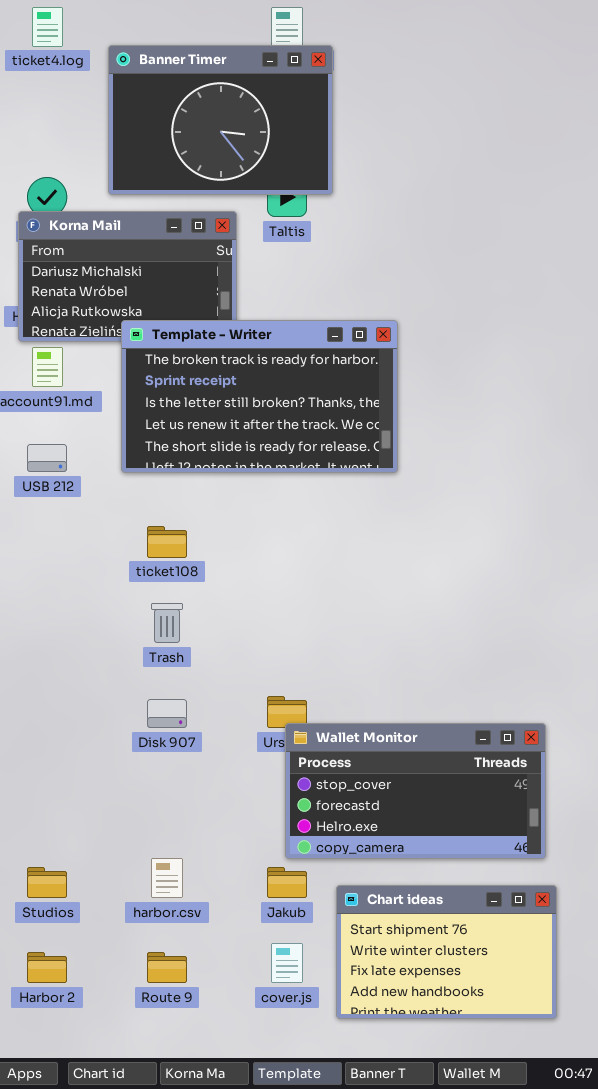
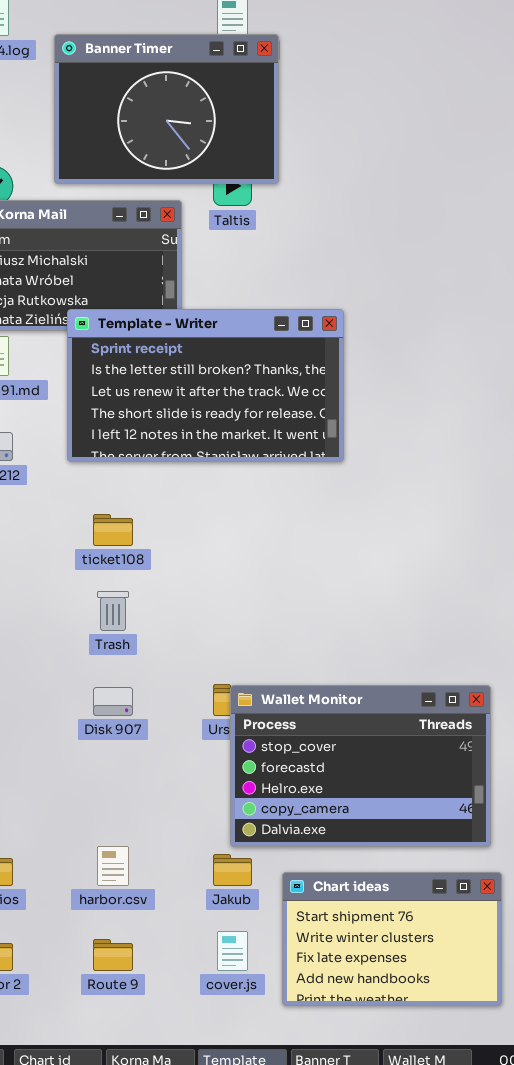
Template - Writer: [121,320,398,473] -> [67,309,344,462], scrolled down 1 row
Wallet Monitor: [285,723,546,859] -> [230,685,491,847], resized

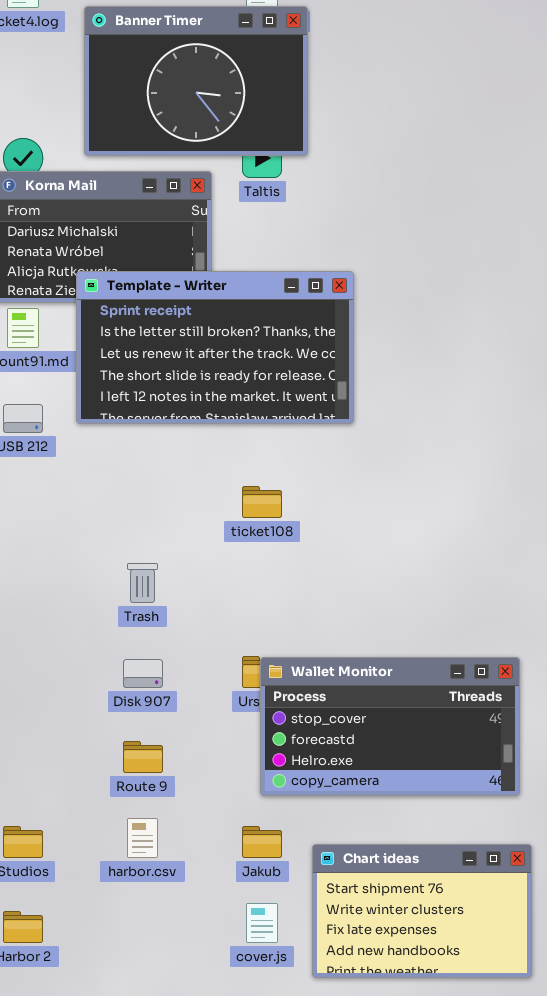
Template - Writer: [67,309,344,462] -> [76,271,354,424], moved
ticket108: [93,514,133,546] -> [242,486,282,518], moved
Wallet Monitor: [230,685,491,847] -> [260,657,520,796], resized
Route 9: [93,939,133,971] -> [123,741,163,773], moved

